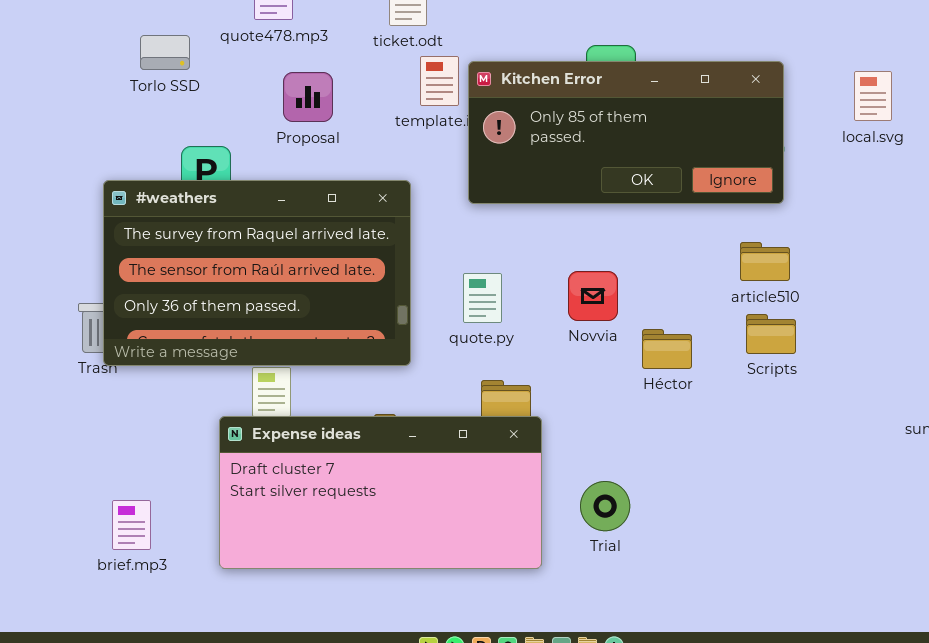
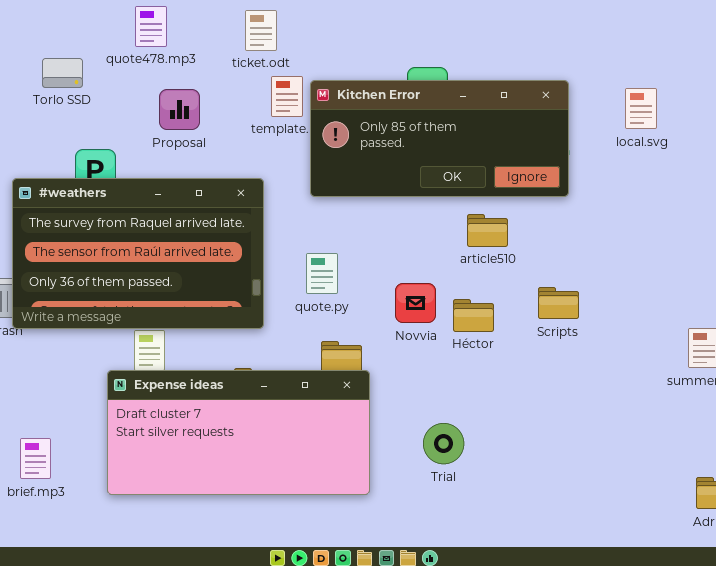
article510: [740,242,790,281] -> [467,214,508,247], moved
Novvia: [568,271,618,321] -> [395,283,436,323], moved
Trial: [580,481,630,531] -> [423,423,464,464], moved

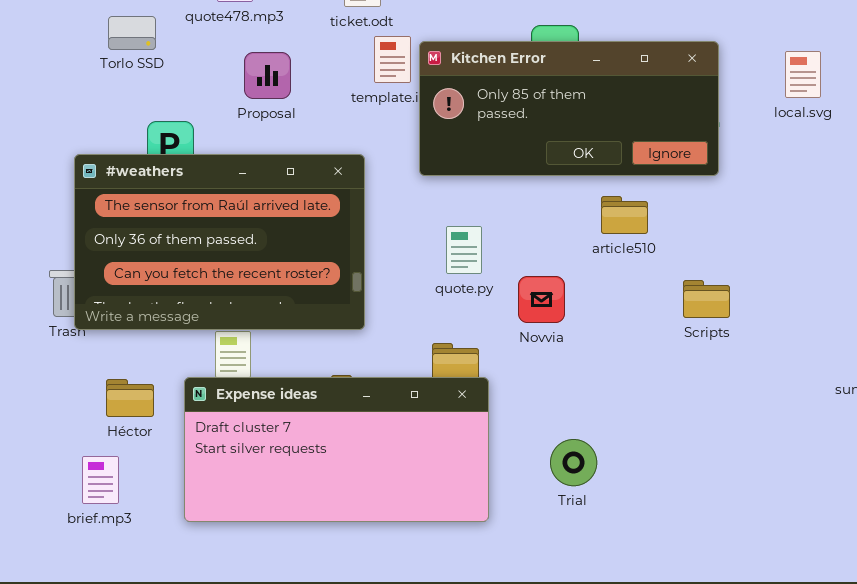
#weathers: [12,178,264,329] -> [74,154,365,330], scrolled down 1 row
quote.py: [306,253,338,294] -> [446,226,482,274], moved
Héctor: [453,299,494,332] -> [106,379,154,417], moved

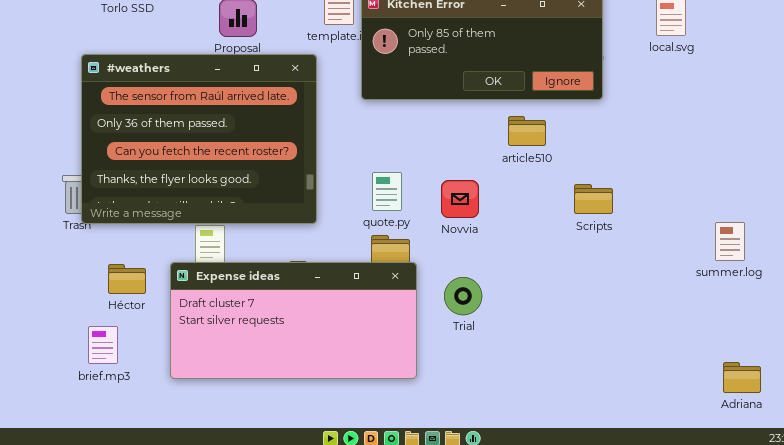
#weathers: [74,154,365,330] -> [81,54,317,224], resized
quote.py: [446,226,482,274] -> [372,172,402,211], moved
Trial: [550,439,597,486] -> [444,277,482,315], moved

